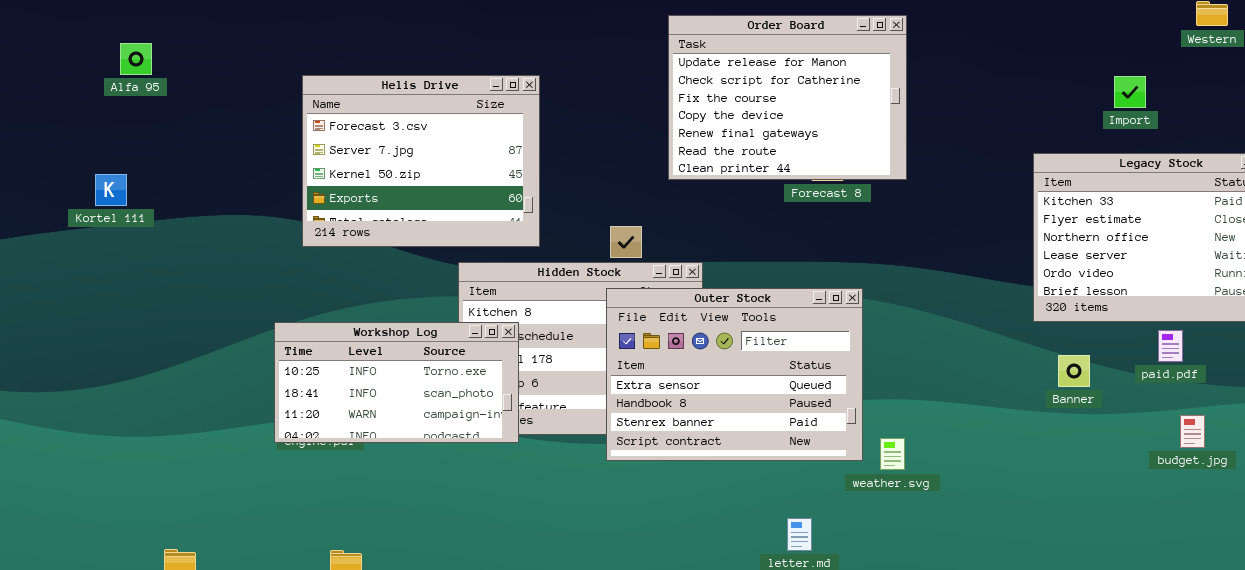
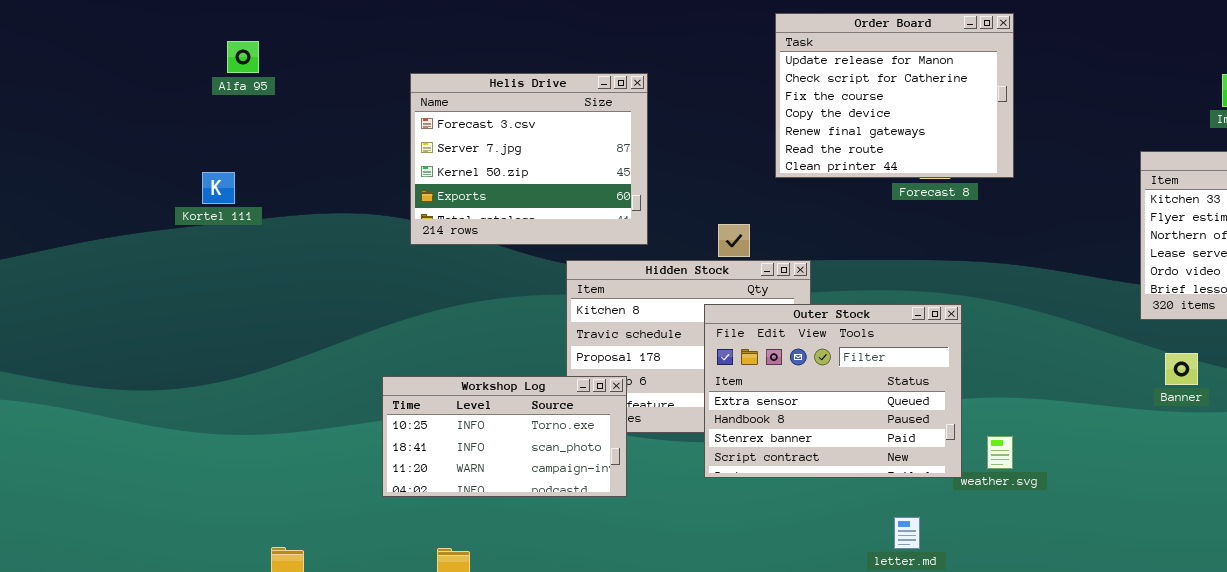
Outer Stock: [606,288,863,461] -> [704,304,962,478], moved
Workshop Log: [274,322,519,443] -> [382,376,627,497], moved

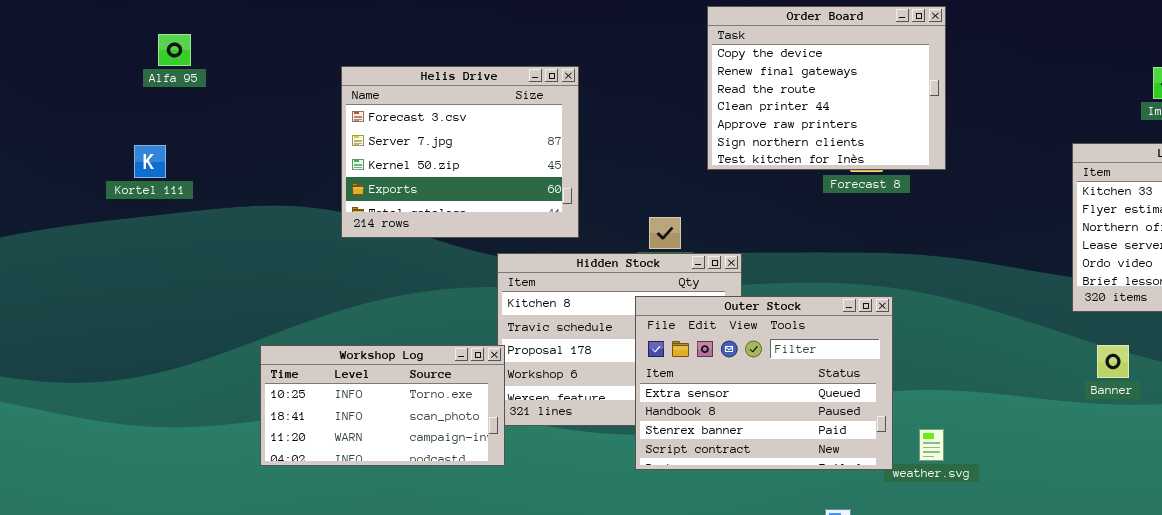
Order Board: [775,13,1014,178] -> [707,6,946,170], scrolled down 3 rows
Kortel 111: [202,172,235,204] -> [134,145,166,178], moved
Workshop Log: [382,376,627,497] -> [260,345,505,466], moved

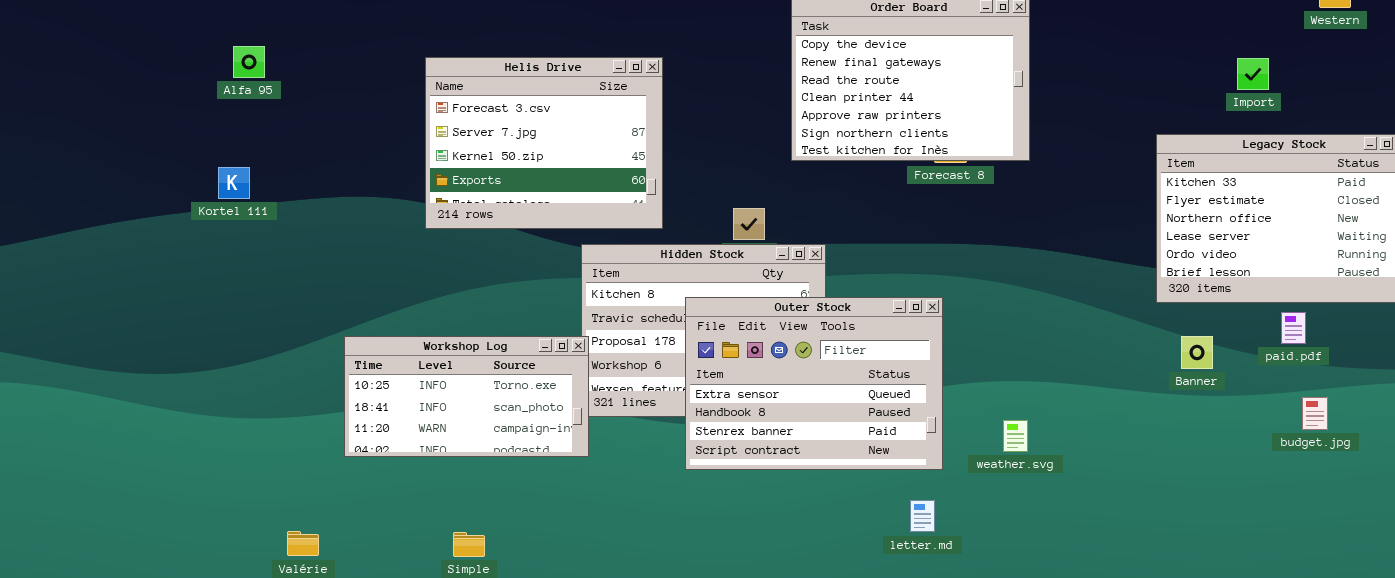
Alfa 95: [158,34,191,66] -> [233,46,265,78], moved
Kortel 111: [134,145,166,178] -> [218,167,250,199], moved
Outer Stock: [635,296,893,470] -> [685,297,943,470], moved

